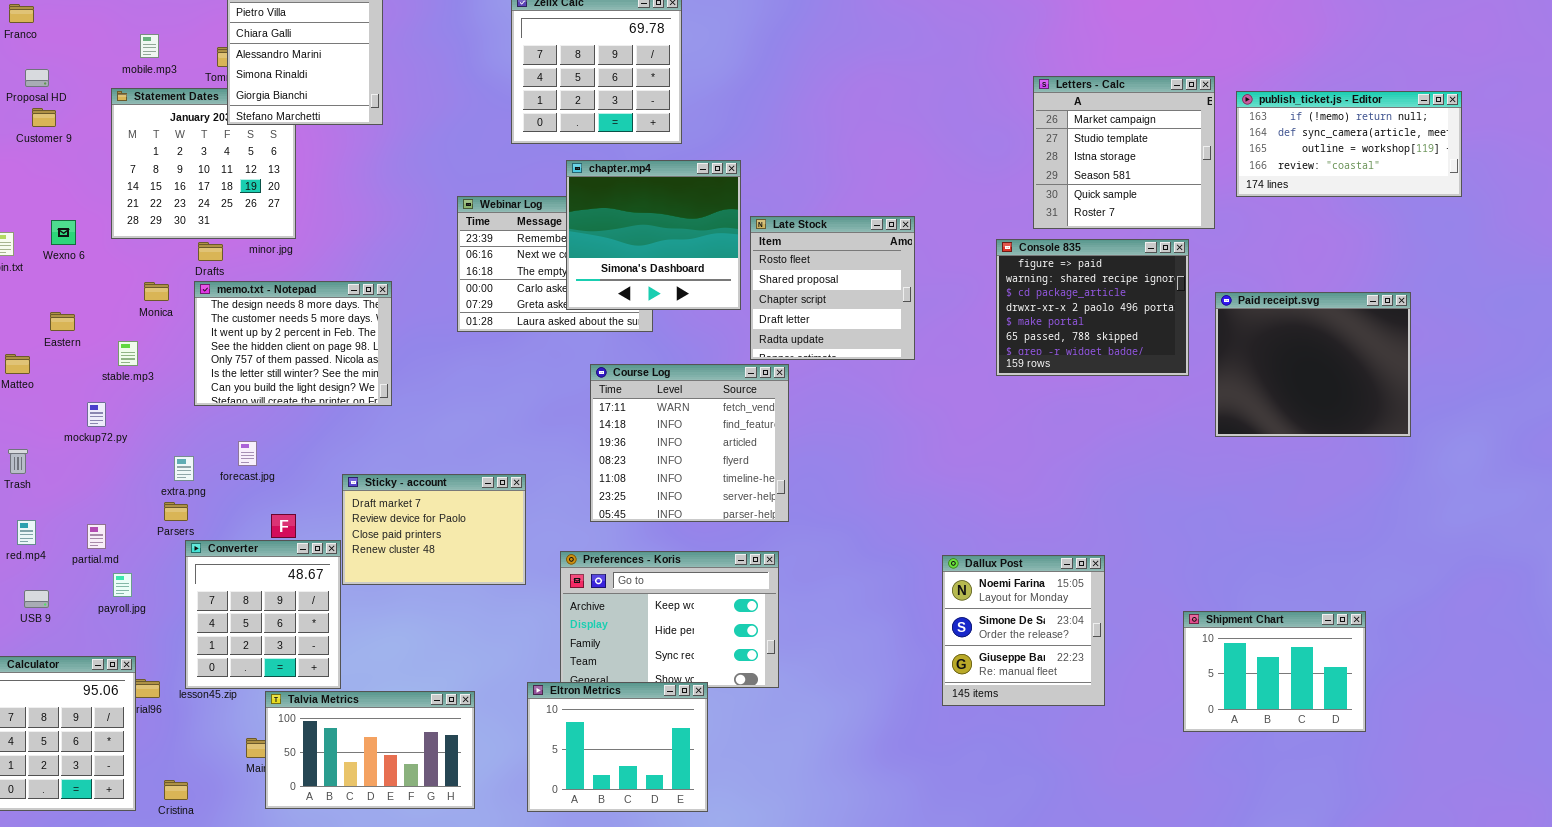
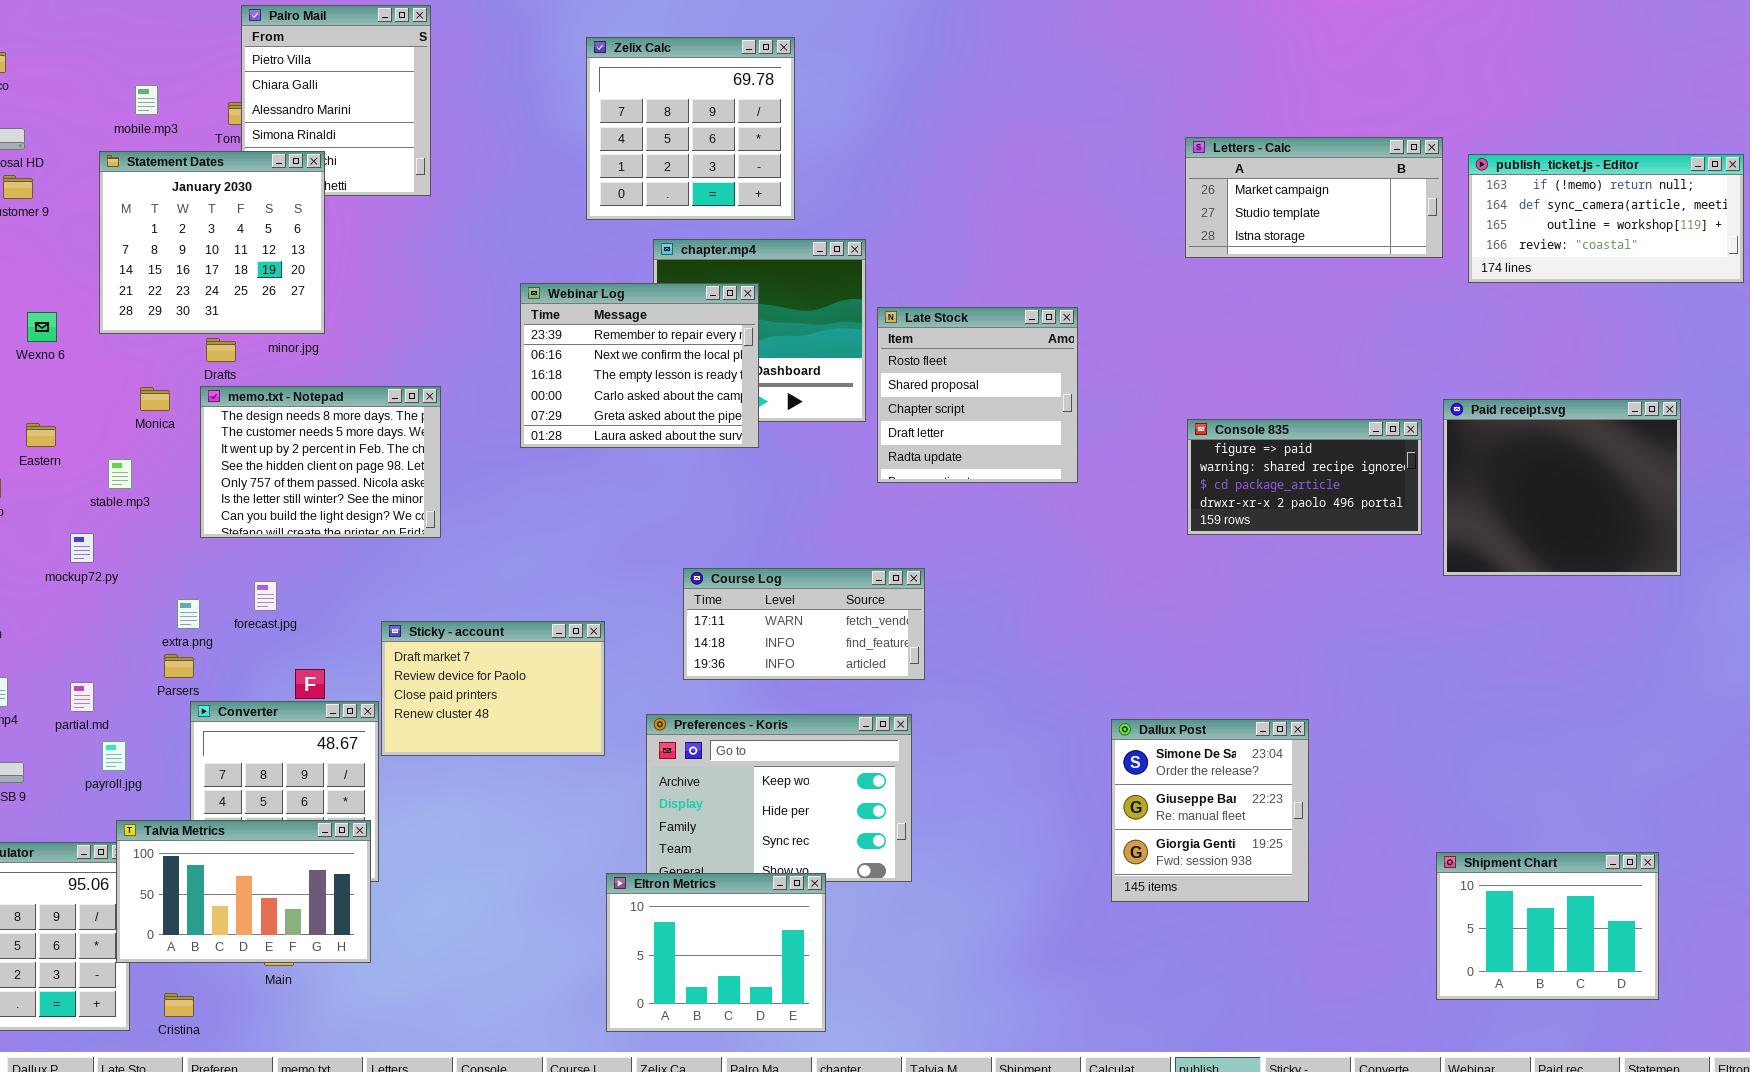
Letters - Calc: [1033,76,1215,229] -> [1185,137,1443,258], resized
Statement Dates: [111,88,296,239] -> [99,151,325,334], raised
Webinar Log: [457,196,653,332] -> [520,283,759,448], raised
Console 835: [996,239,1189,376] -> [1187,419,1422,535], moved, resized
Course Log: [590,364,789,522] -> [683,568,925,680], resized
Dallux Post: [942,555,1105,706] -> [1111,719,1309,902], scrolled down 1 row
Shipment Chart: [1183,611,1366,732] -> [1436,852,1659,1000], moved
Talvia Metrics: [265,691,475,809] -> [116,820,371,963], moved

